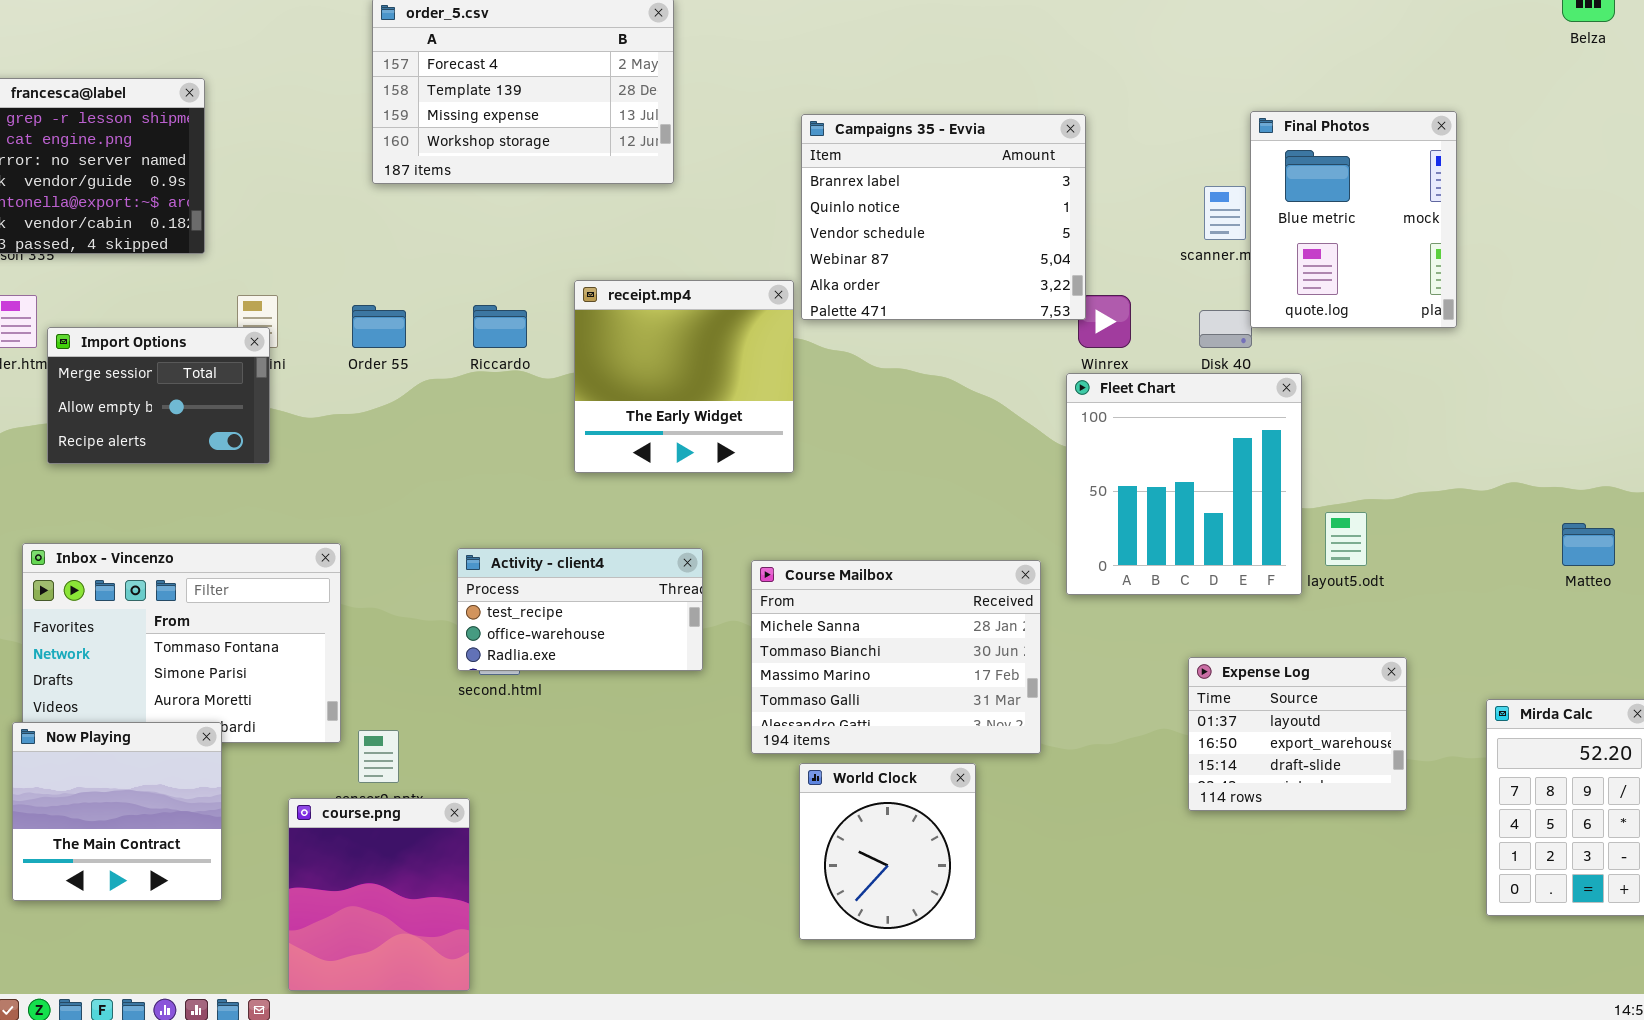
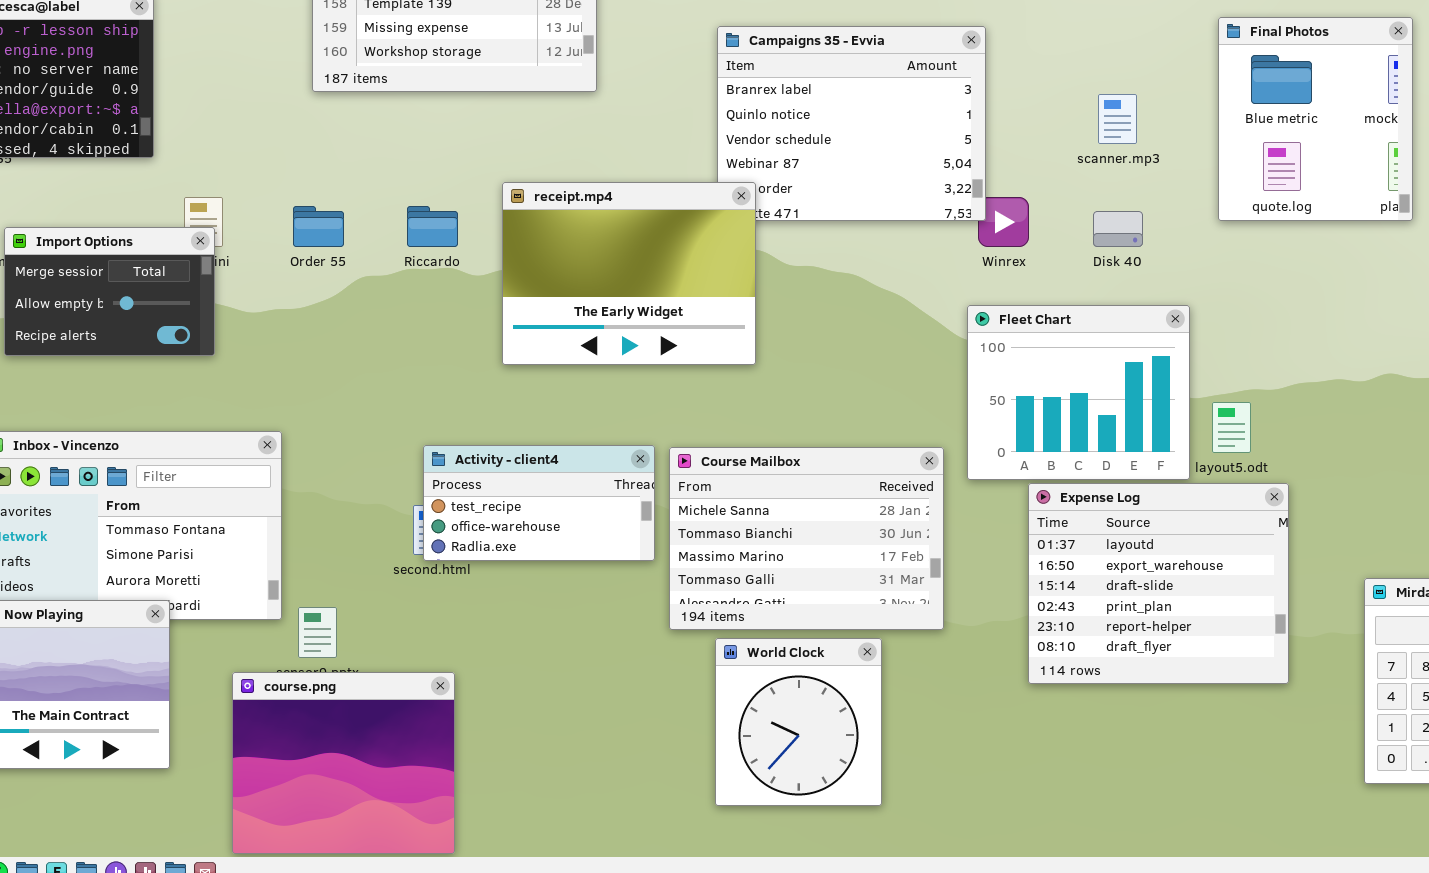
Final Photos: [1250,111,1457,328] -> [1218,17,1413,221], moved
receipt.mp4: [574,280,794,473] -> [502,182,756,365], resized
Fleet Chart: [1066,373,1302,595] -> [967,305,1190,480], resized
Activity - client4: [457,548,703,671] -> [423,445,655,561], moved
Expense Log: [1188,657,1407,811] -> [1028,483,1289,684], resized
course.png: [288,798,470,991] -> [232,672,455,854], resized

